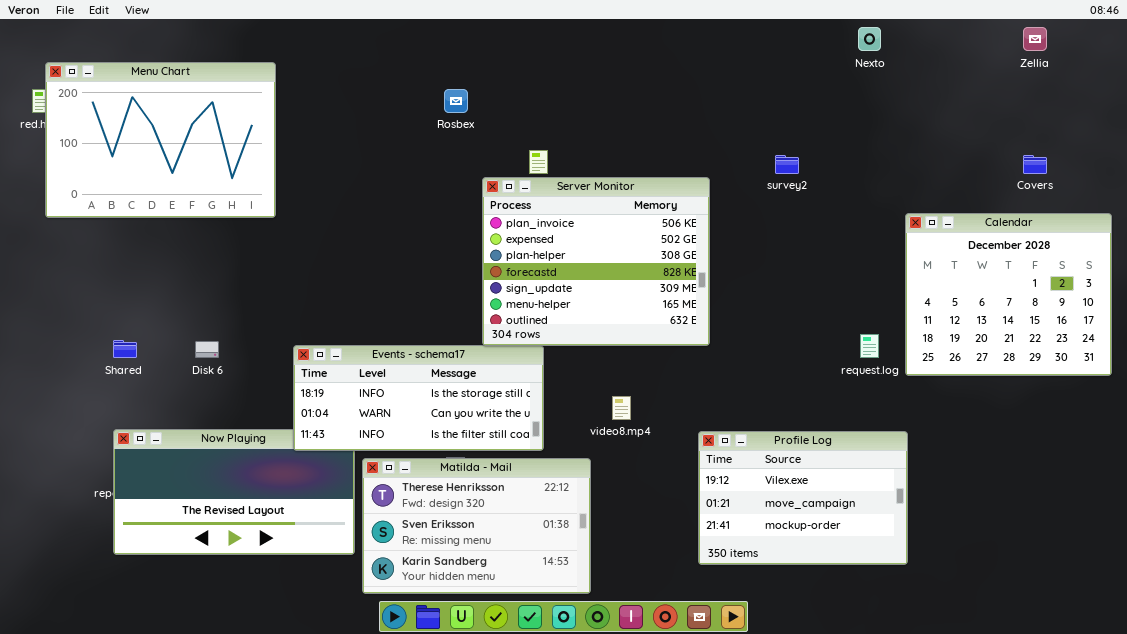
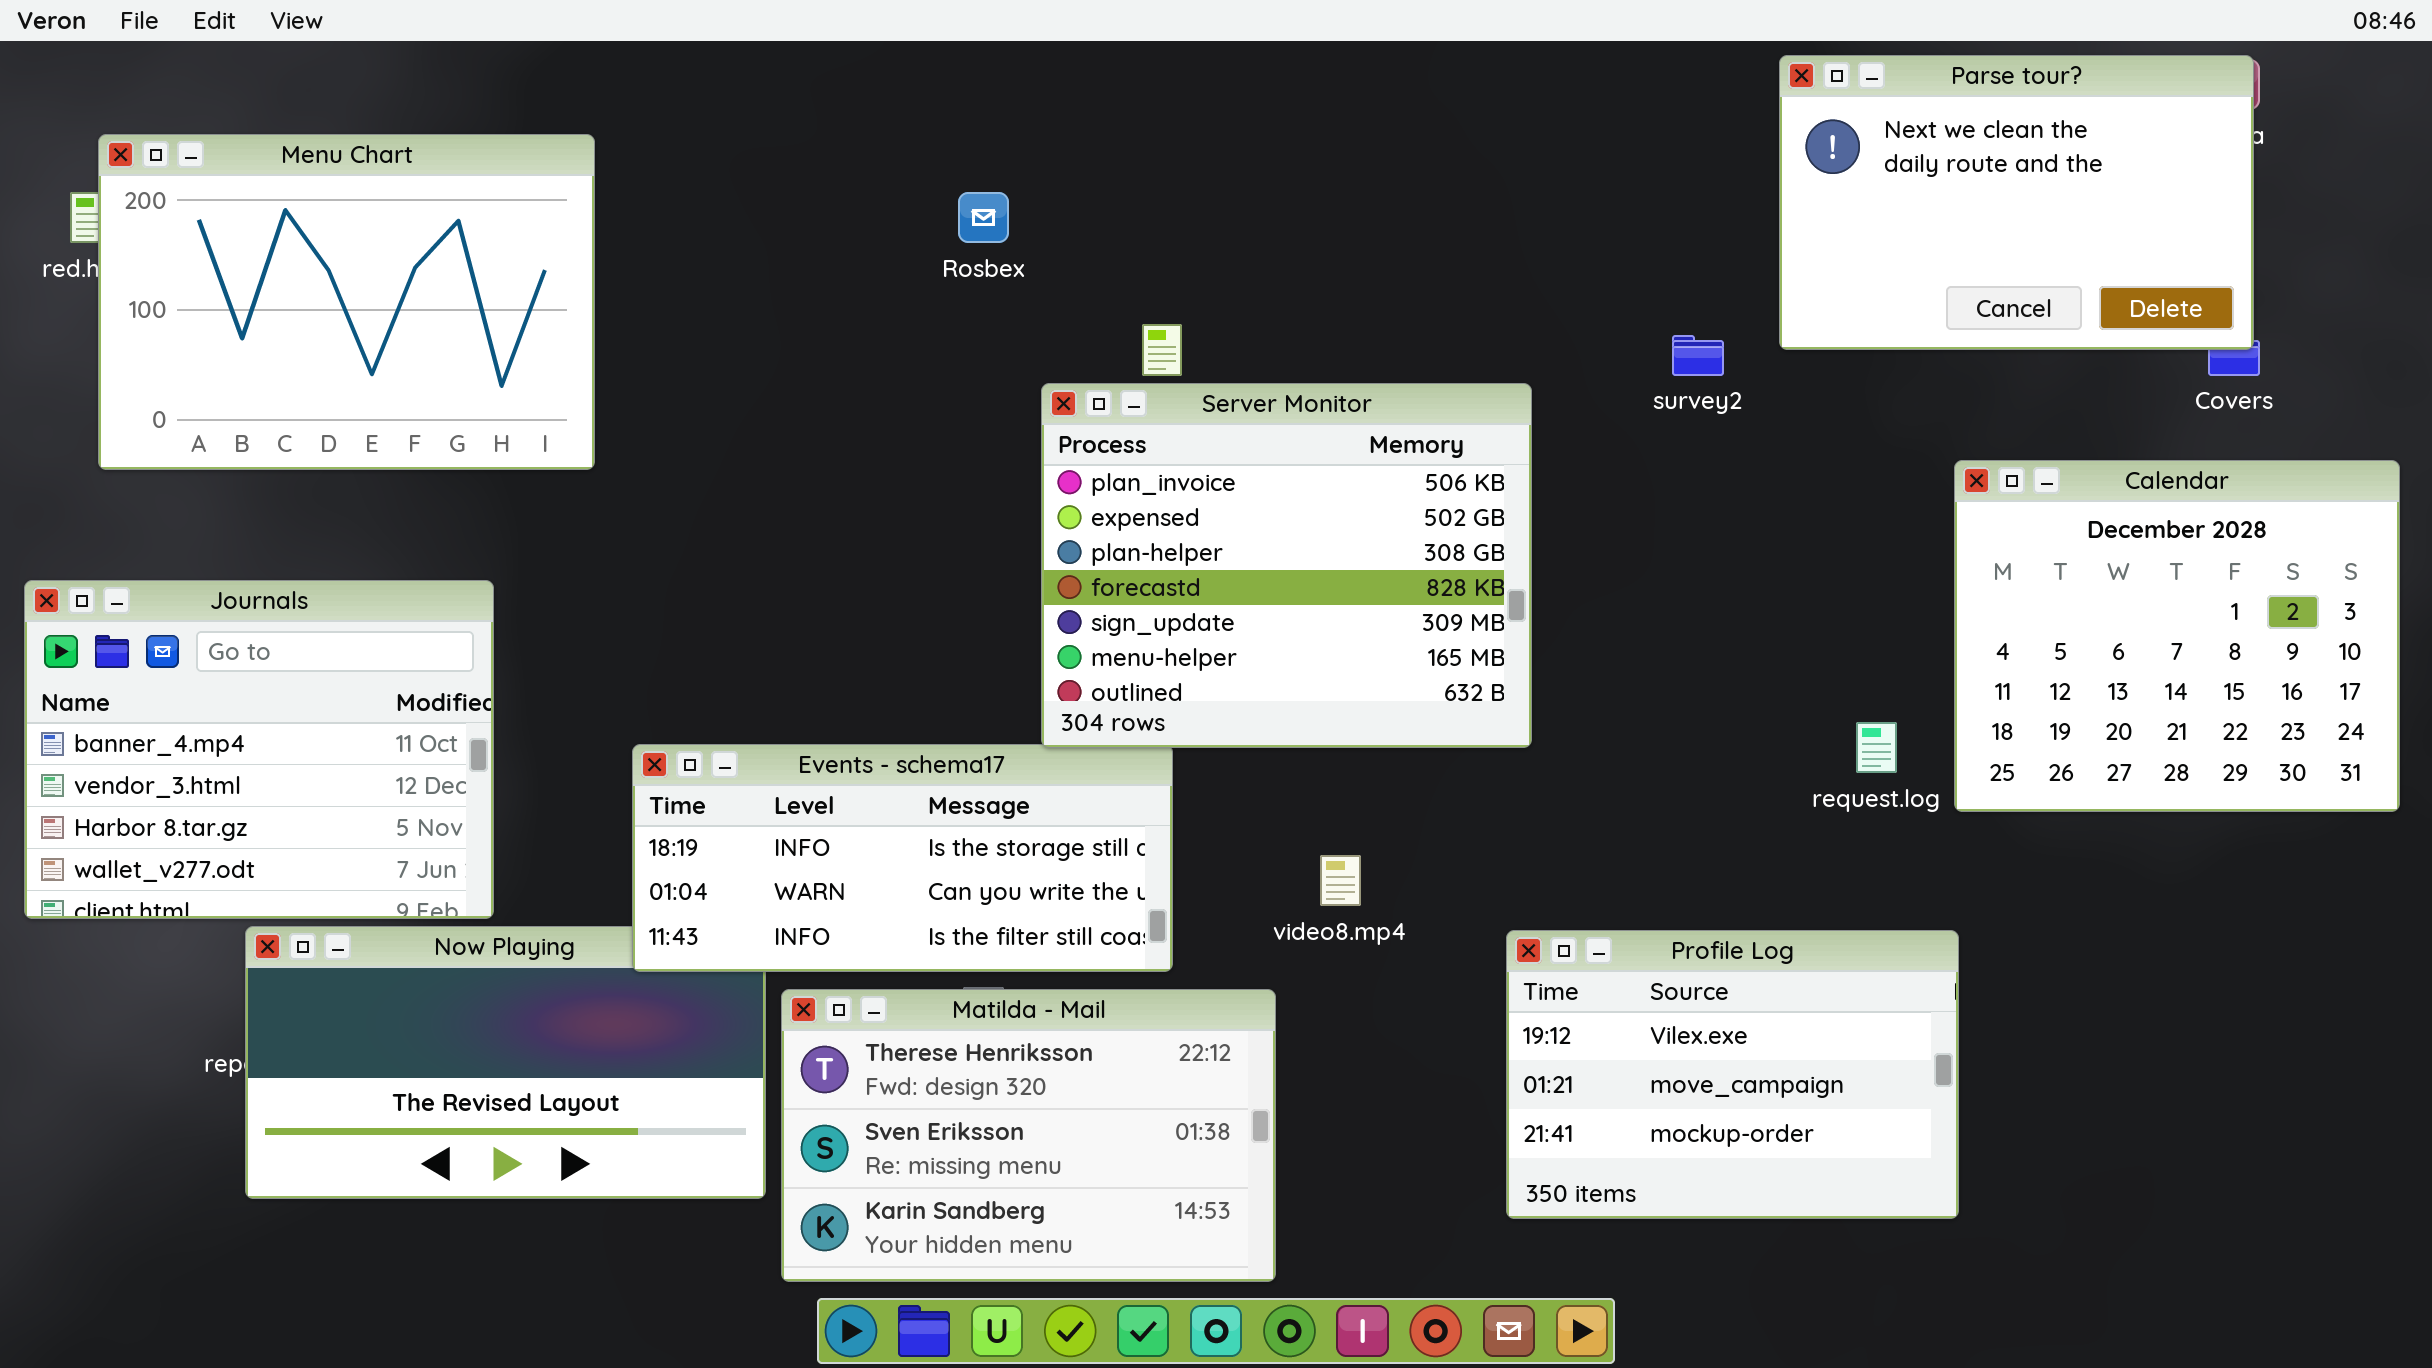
Parse tour?: none -> [1779,55,2254,350], opened
Journals: none -> [24,580,494,919], opened

